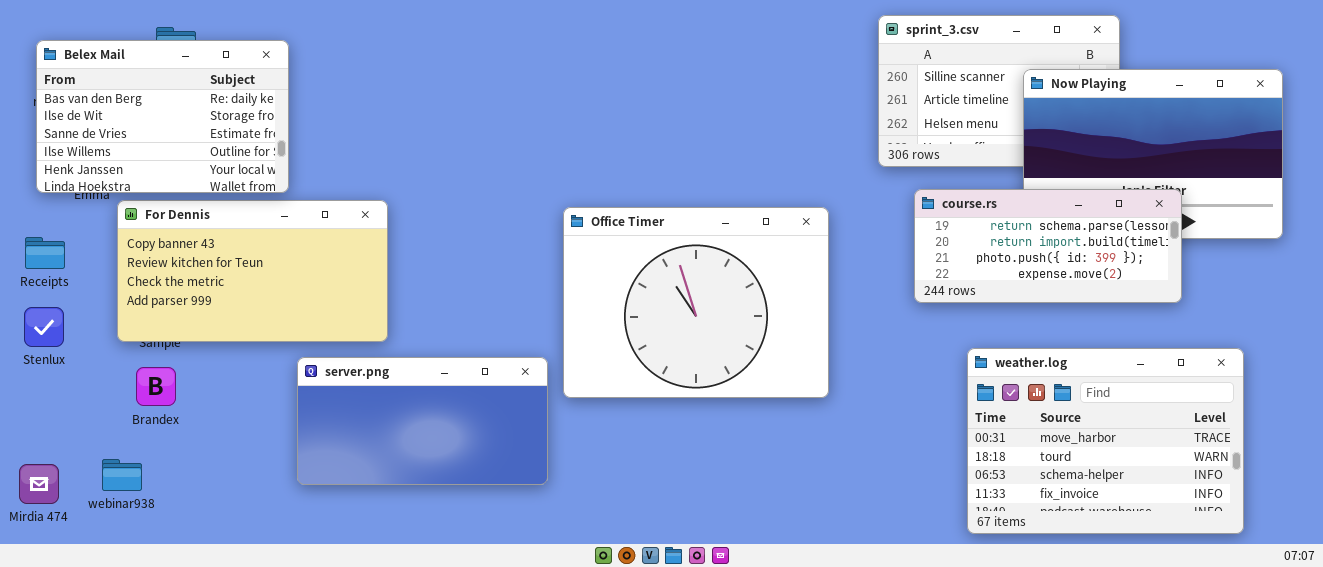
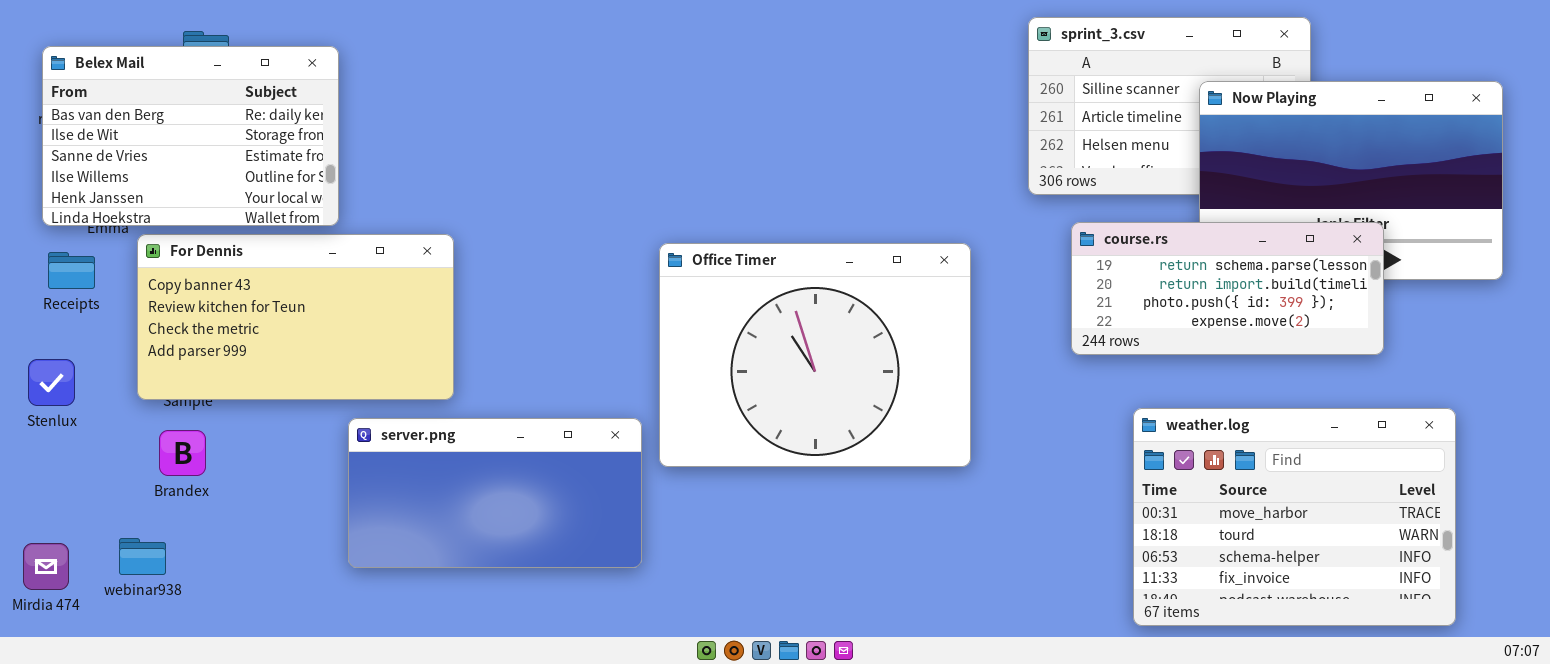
Receipts: [25,237,65,269] -> [48,252,95,289], moved

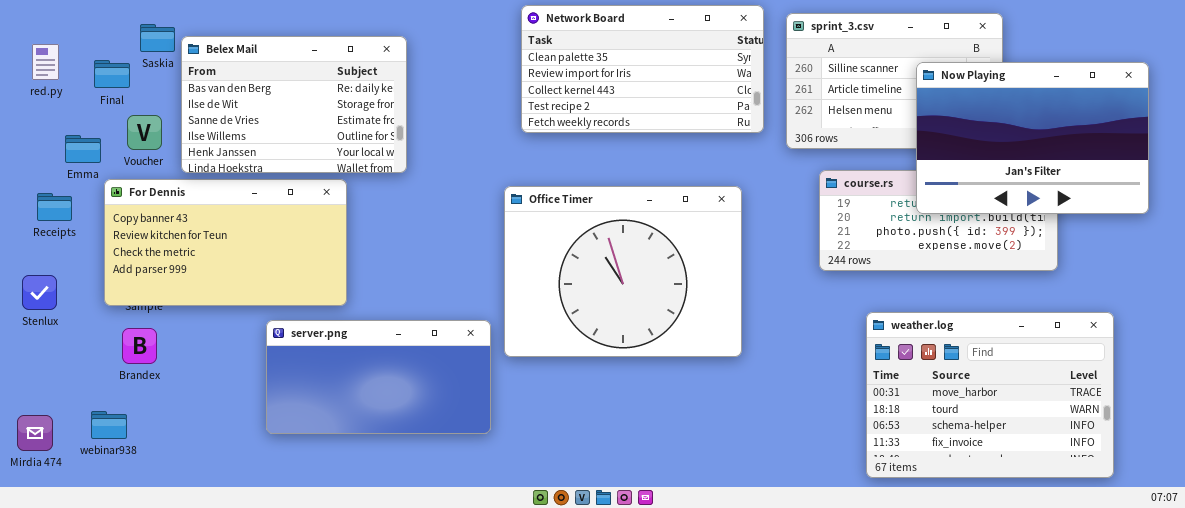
Network Board: none -> [521,5,764,133], opened
Belex Mail: [42,46,339,226] -> [181,36,407,173], moved
Now Playing: [1199,81,1503,280] -> [916,62,1149,214], raised

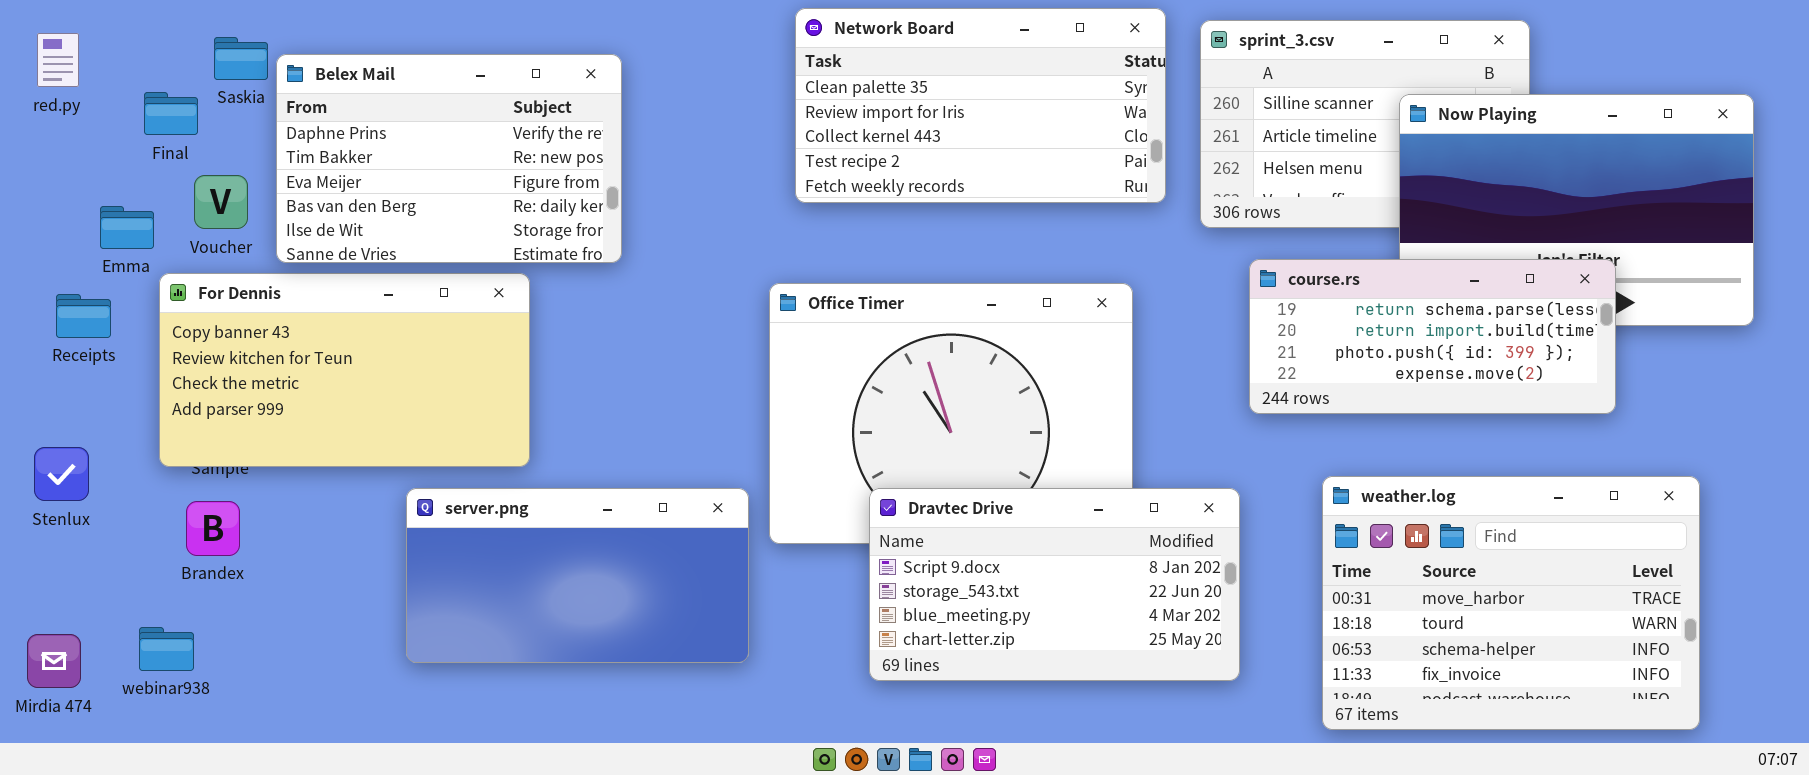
Belex Mail: [181,36,407,173] -> [276,54,622,263], scrolled up 3 rows
red.py: [32,44,59,80] -> [37,33,79,87], moved
course.rs: [819,170,1058,271] -> [1249,259,1616,414], raised
Stenlux: [22,275,57,310] -> [34,447,89,501], moved
Dravtec Drive: none -> [869,488,1240,681], opened

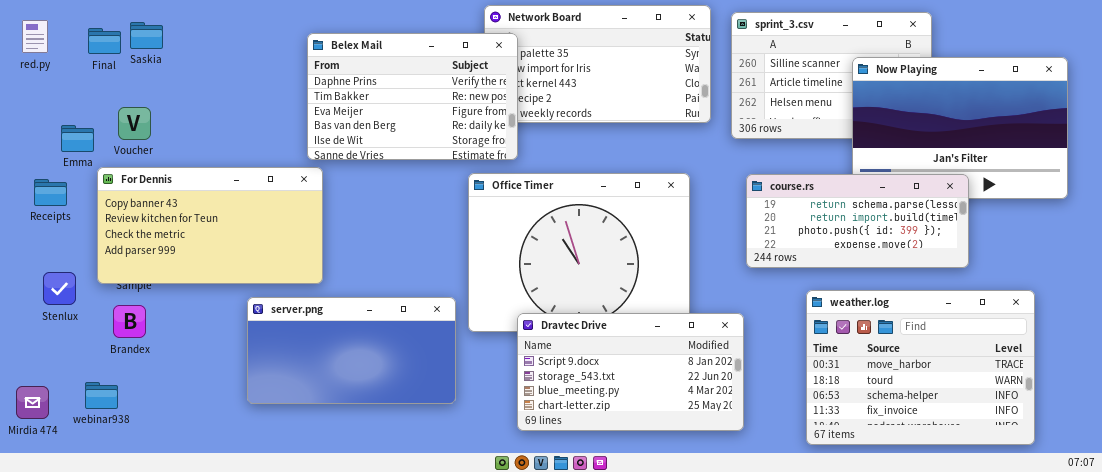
Belex Mail: [276,54,622,263] -> [307,33,518,160], moved
Final: [144,92,198,135] -> [88,28,121,54], moved
course.rs: [1249,259,1616,414] -> [746,174,969,268], moved
Stenlux: [34,447,89,501] -> [43,272,76,305], moved
Dravtec Drive: [869,488,1240,681] -> [517,313,744,431], moved

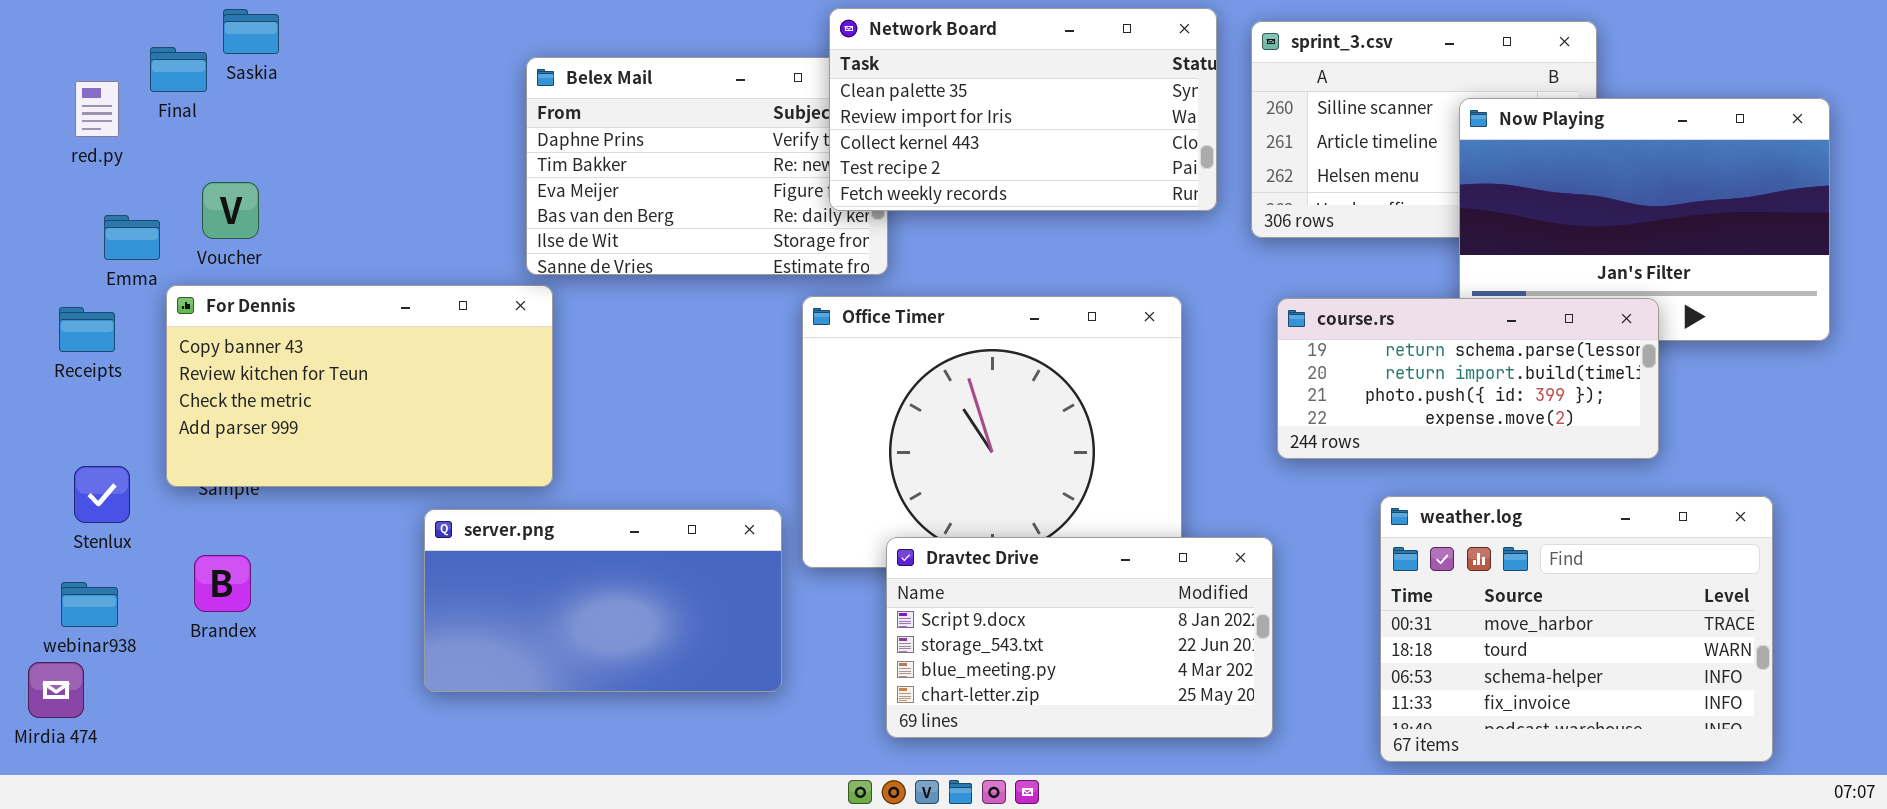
Network Board: [484,5,711,123] -> [829,8,1217,211], raised
red.py: [22,20,48,53] -> [75,81,119,137], moved
Saskia: [130,22,163,49] -> [223,9,279,54], moved
Brandex: [113,305,146,338] -> [194,555,251,612], moved
webinar938: [85,382,118,409] -> [61,582,118,627], moved

